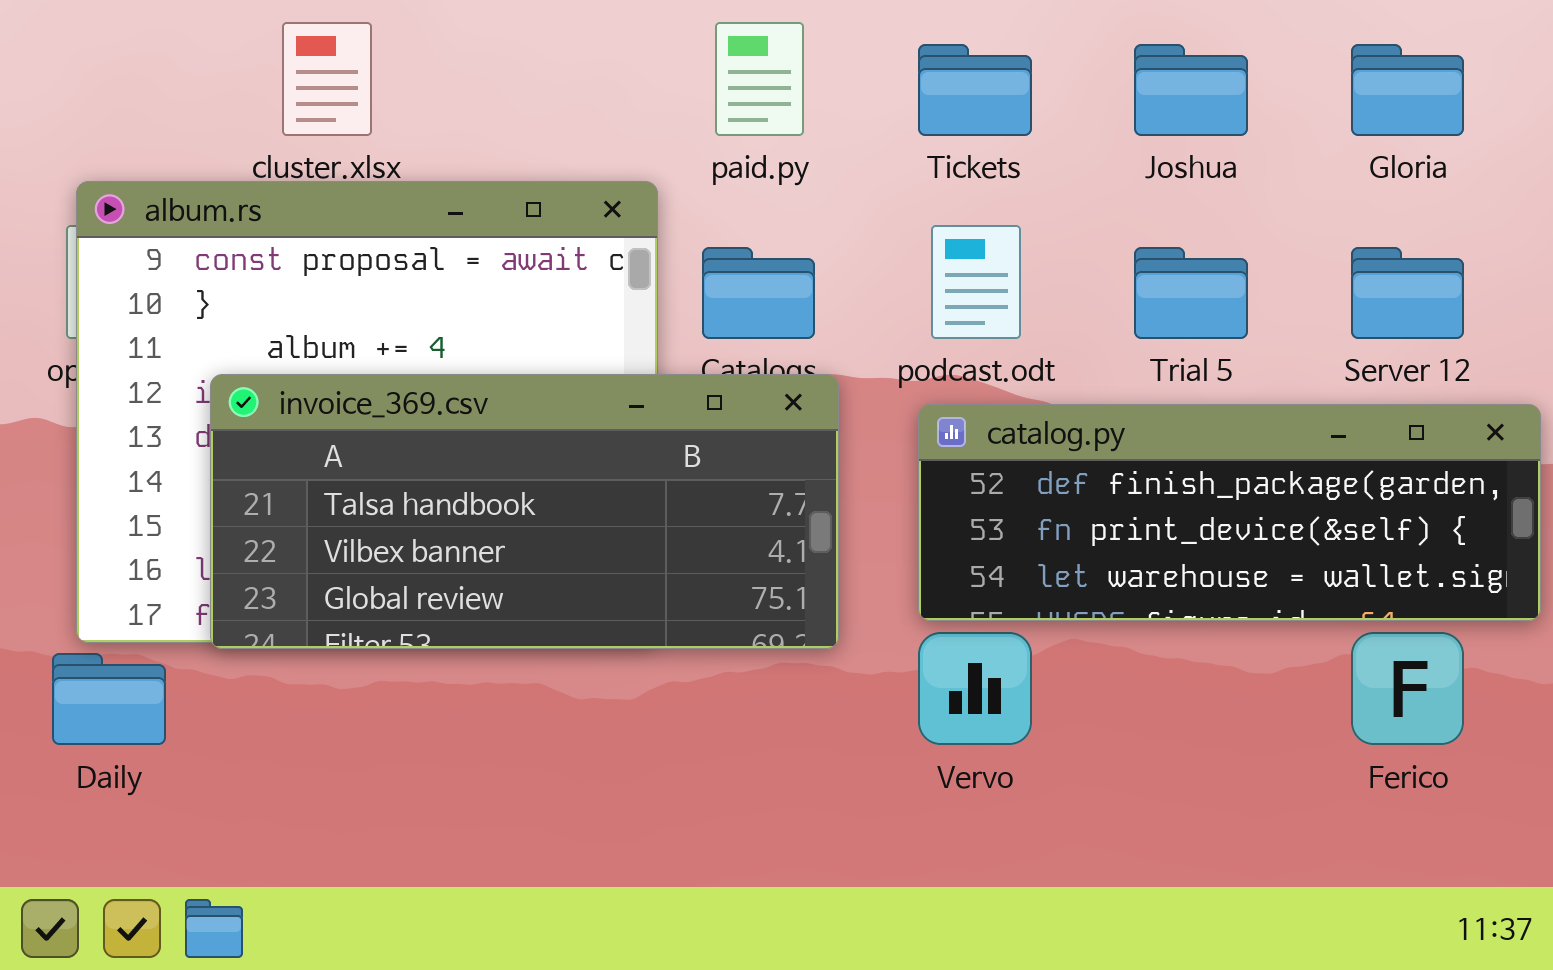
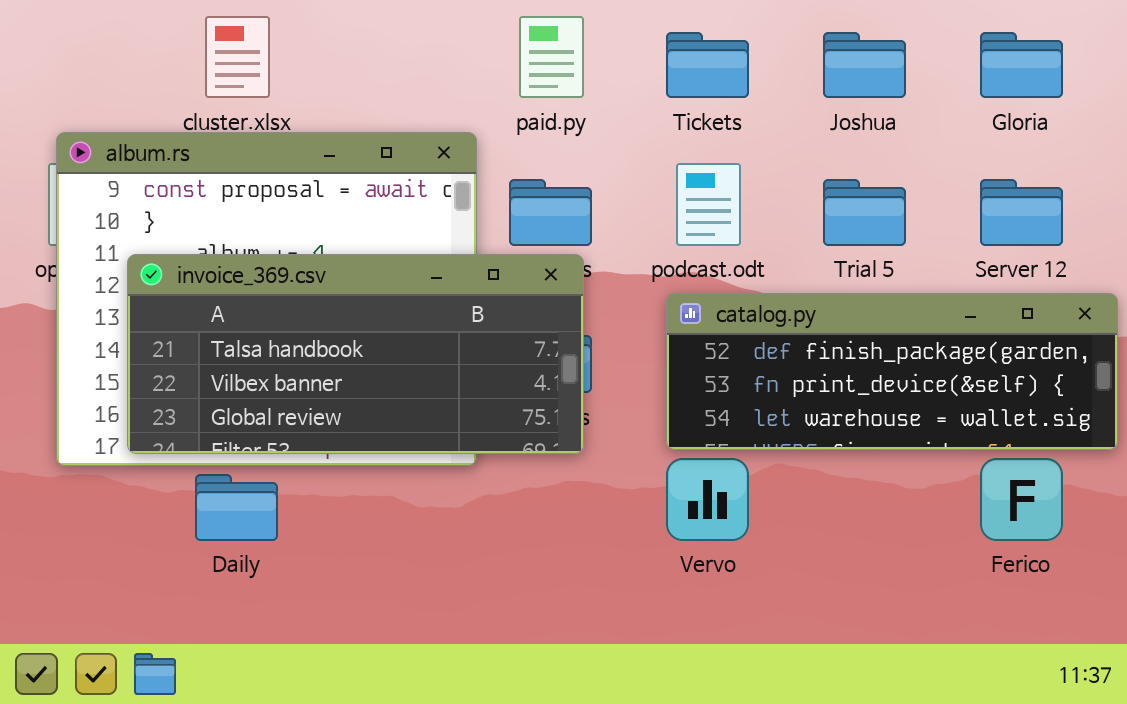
invoice_369.csv: [210,374,839,649] -> [127,254,584,454], moved
Daily: [52,653,166,745] -> [195,474,278,541], moved

